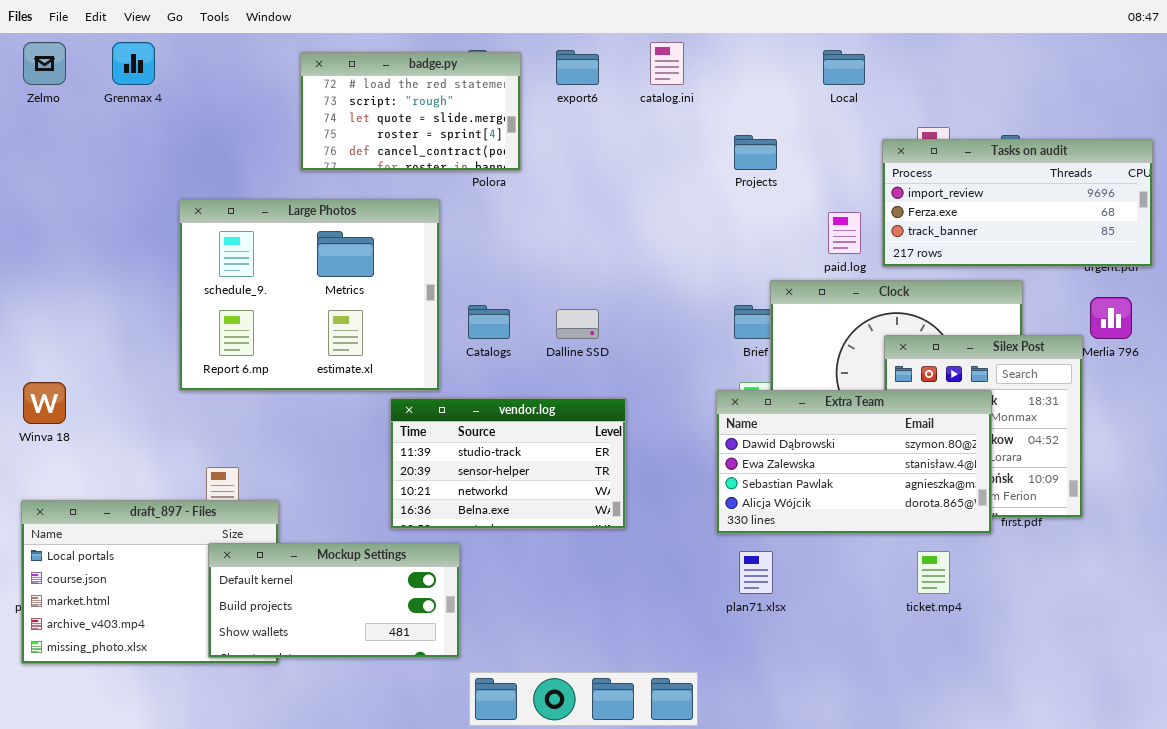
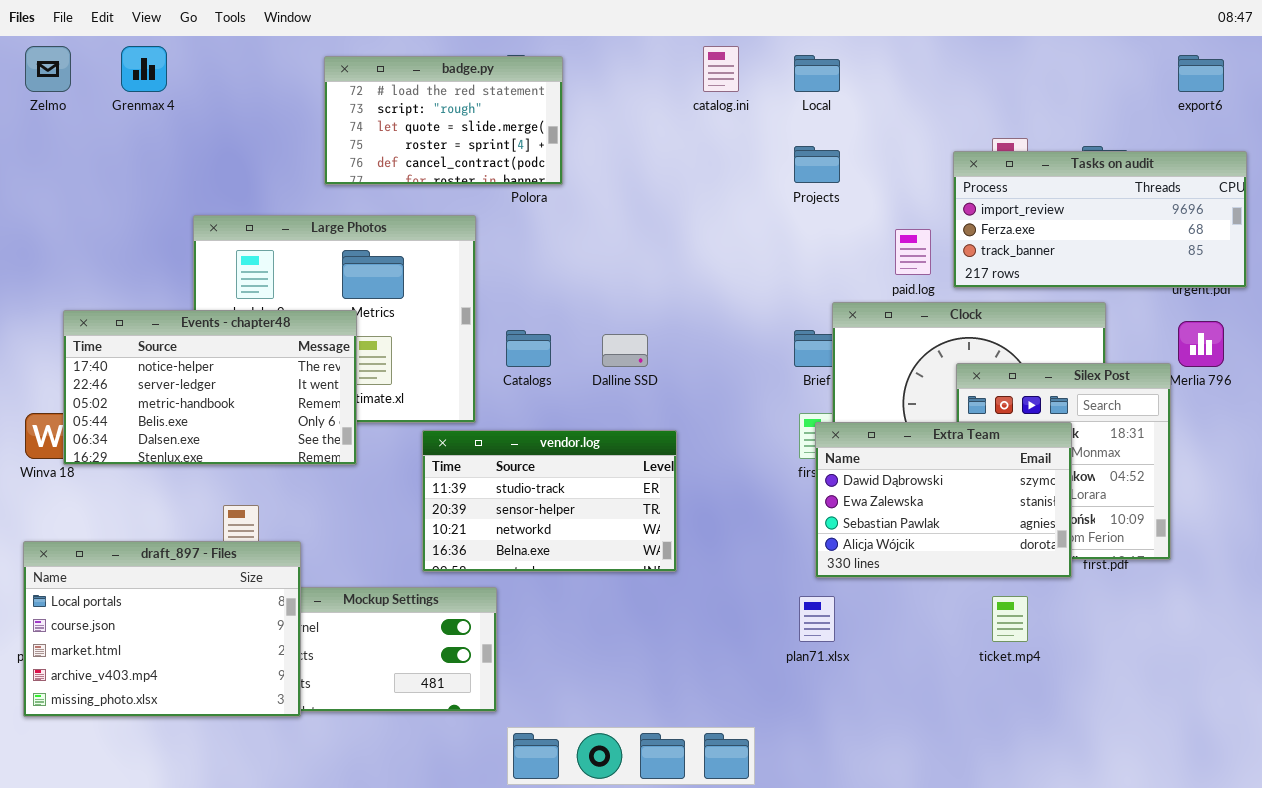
export6: [556,50,599,85] -> [1178,55,1224,92], moved
Local: [823,50,865,85] -> [794,55,840,92], moved
Events - chapter48: none -> [63,310,357,465], opened
Extra Team: [716,390,992,534] -> [815,422,1072,578], resized
draft_897 - Files: [21,500,279,664] -> [23,541,301,717], raised

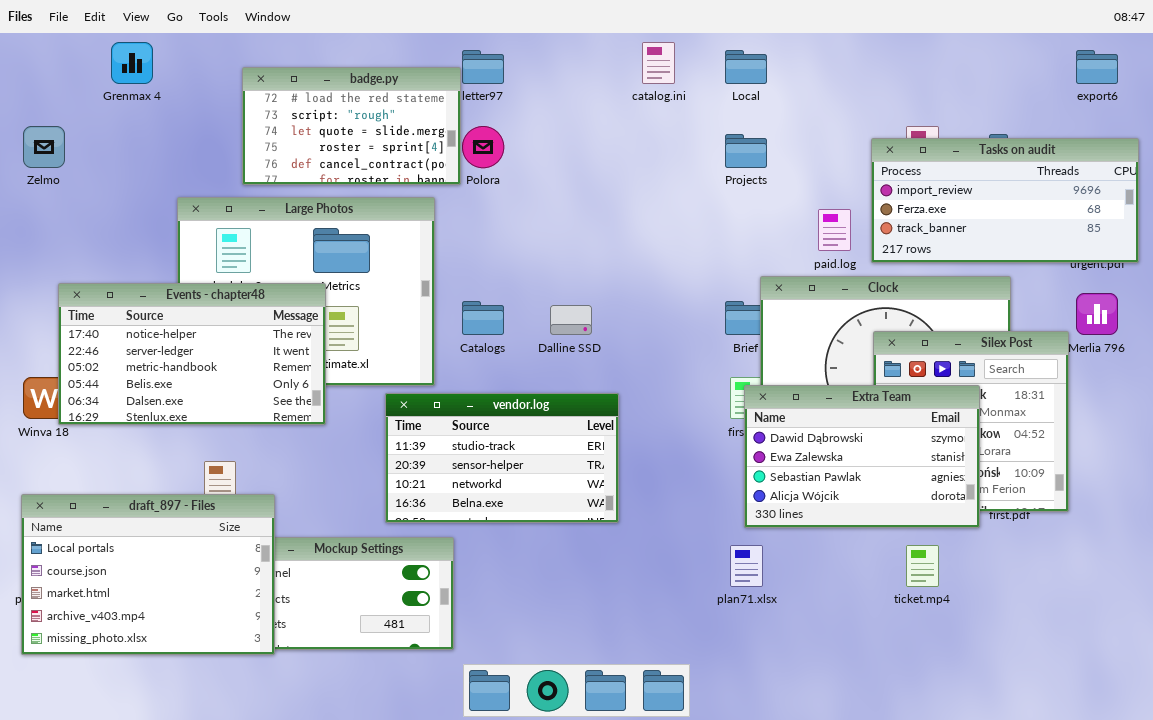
Zelmo: [25,46,71,92] -> [23,126,65,168], moved
badge.py: [324,56,563,185] -> [242,67,461,185], moved

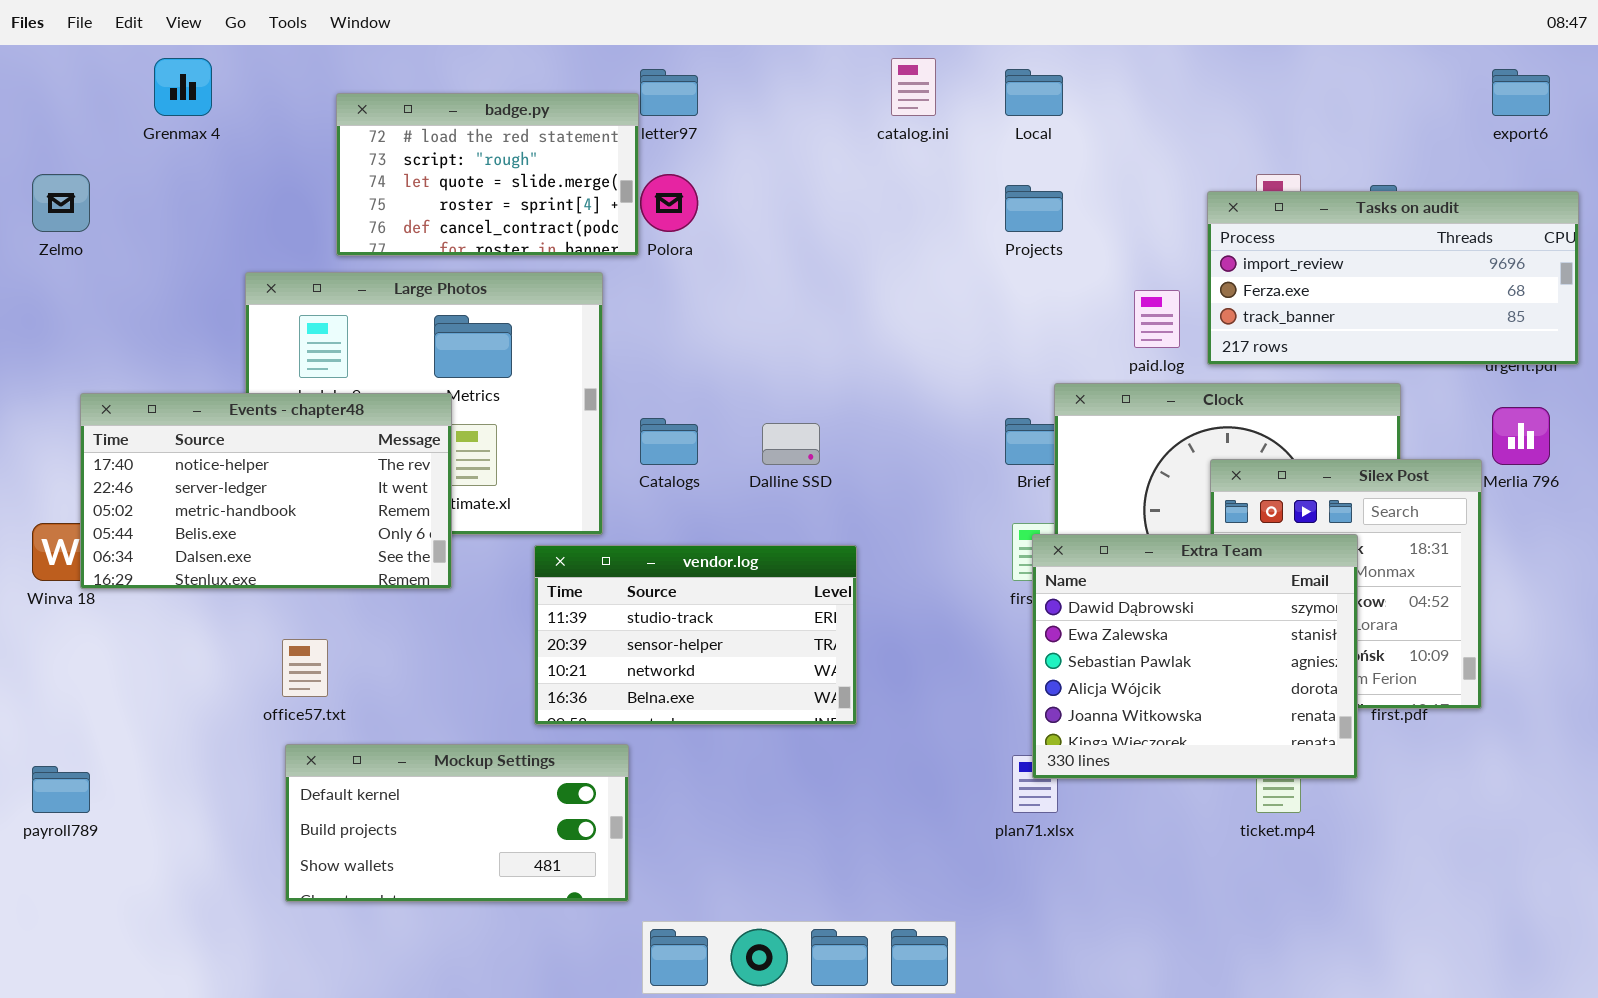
Extra Team: [744,385,980,528] -> [1032,534,1358,779], resized
draft_897 - Files: [21,494,275,655] -> none, closed

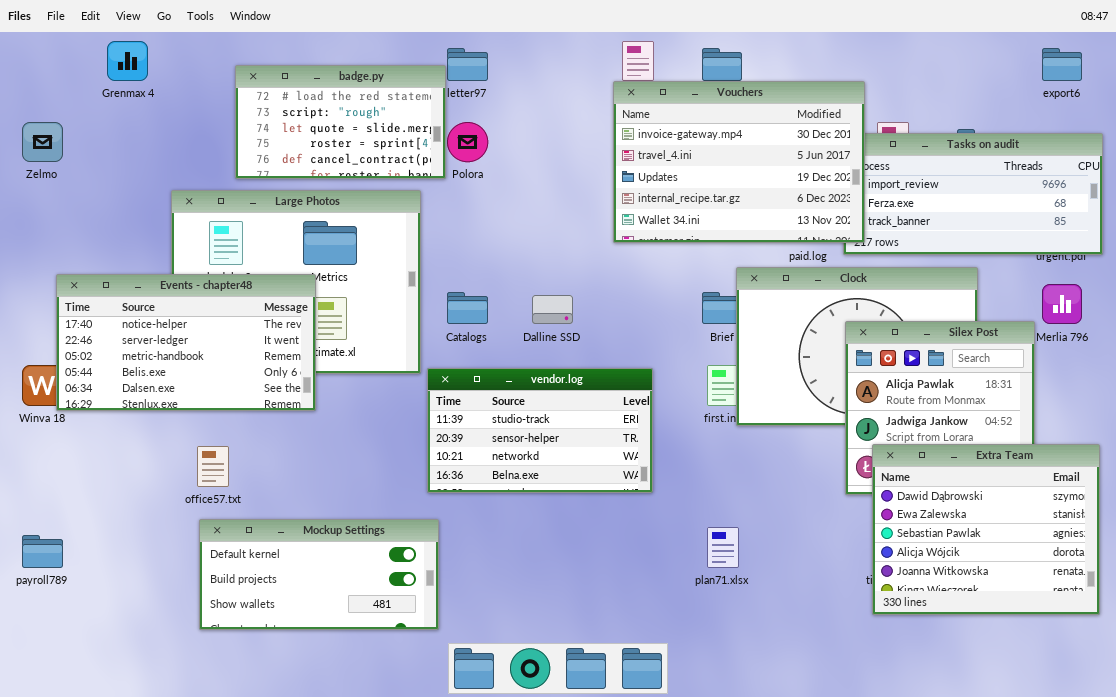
Vouchers: none -> [613,81,865,243], opened
Extra Team: [1032,534,1358,779] -> [872,444,1100,615], moved
vendor.log: [534,545,857,725] -> [427,368,653,493], moved

